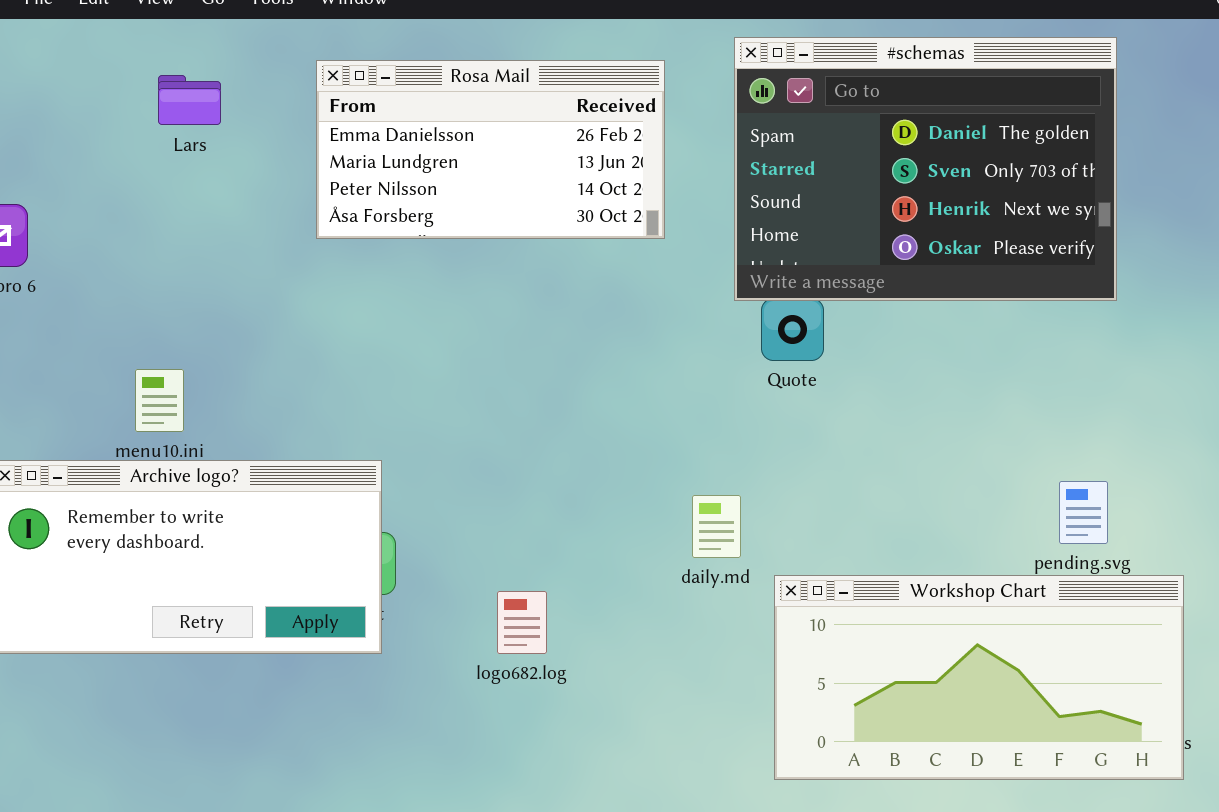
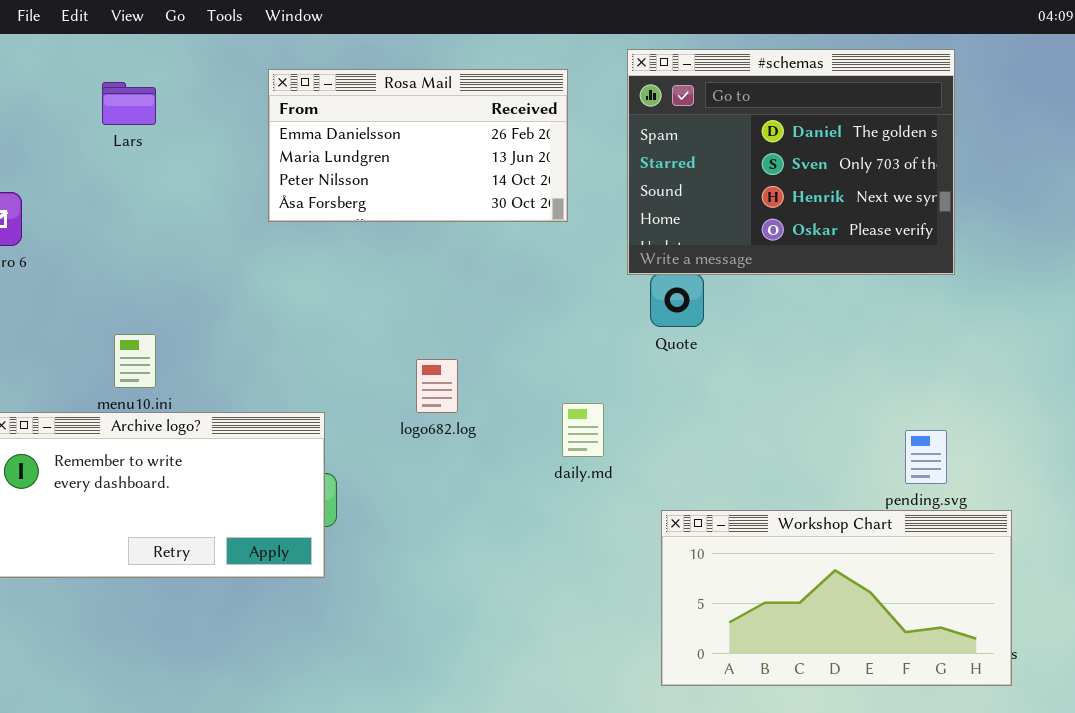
Lars: [158,75,221,125] -> [102,82,156,125], moved
daily.md: [692,495,741,558] -> [562,403,604,457], moved
logo682.log: [497,591,547,654] -> [416,359,458,413], moved

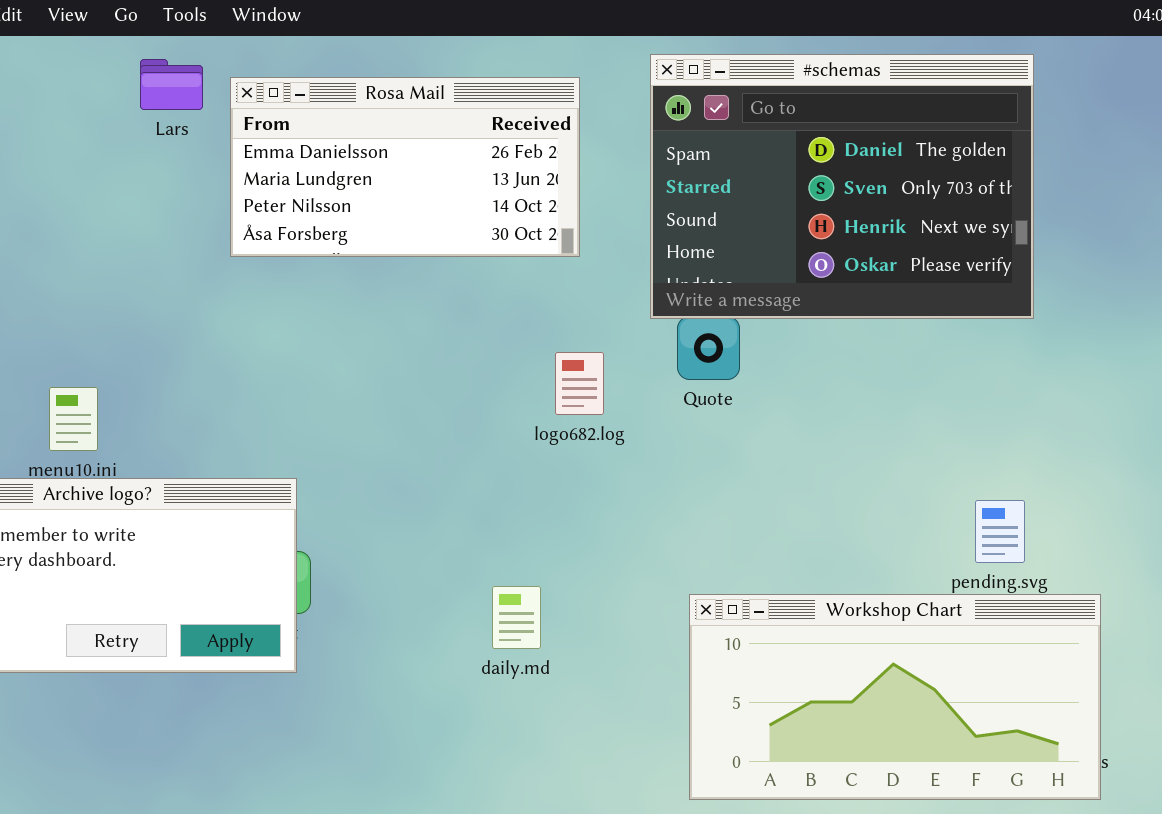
Lars: [102,82,156,125] -> [140,59,203,110], moved
logo682.log: [416,359,458,413] -> [555,352,604,415], moved
daily.md: [562,403,604,457] -> [492,586,541,649], moved

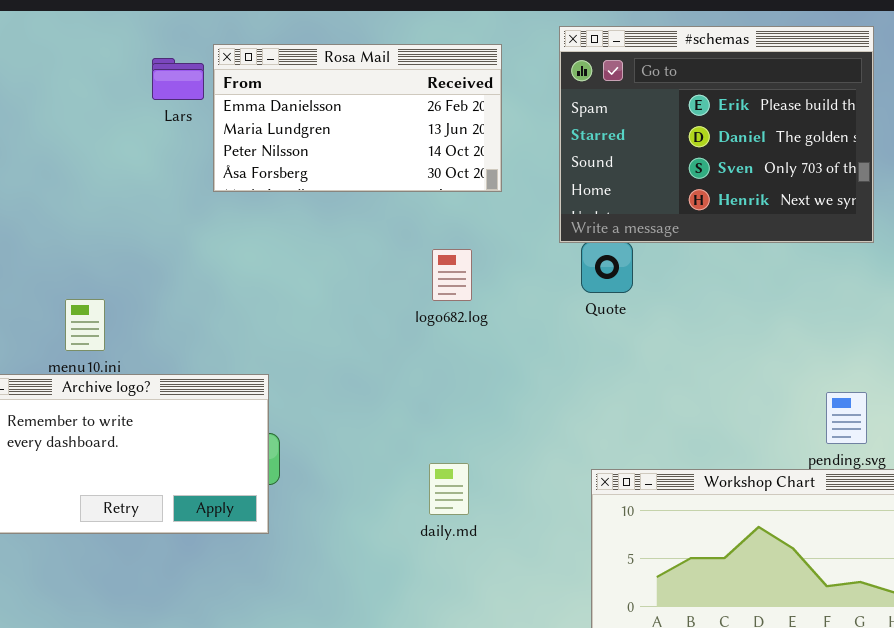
#schemas: [650,54,1034,319] -> [559,26,874,243], scrolled up 1 row
Lars: [140,59,203,110] -> [152,58,204,100], moved
logo682.log: [555,352,604,415] -> [432,249,472,301], moved

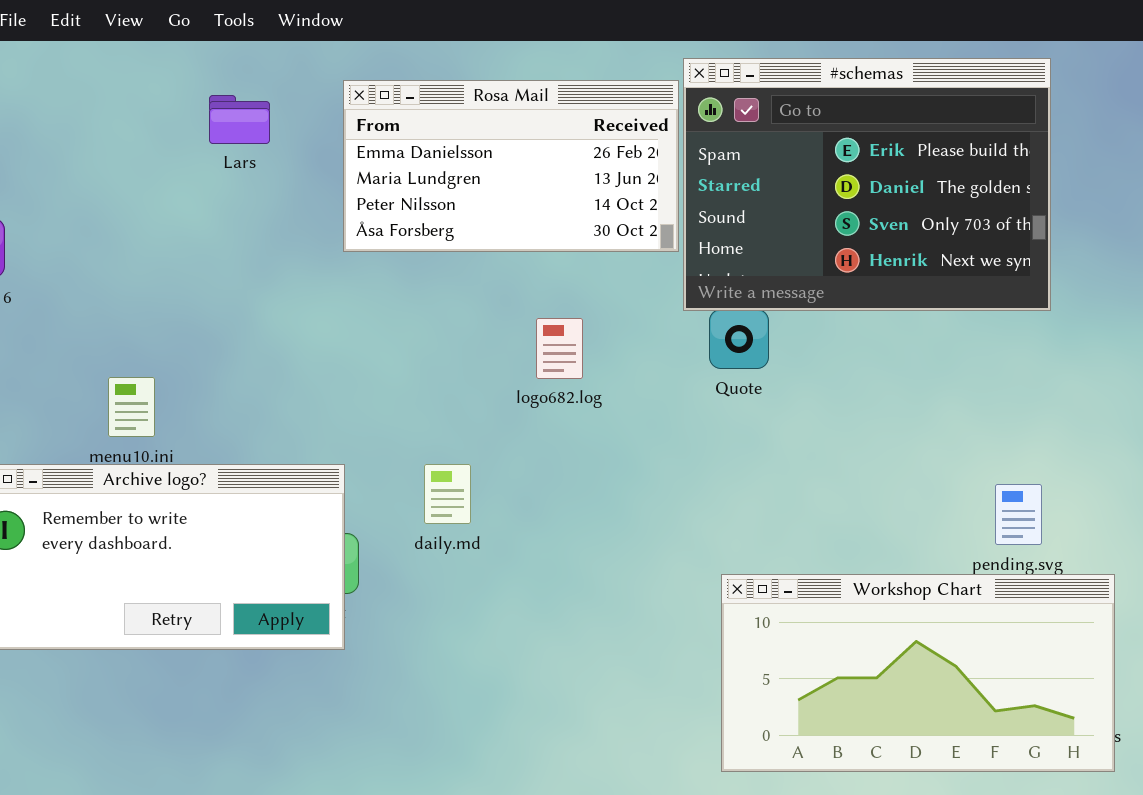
Rosa Mail: [213,44,502,192] -> [343,80,679,252], moved
daily.md: [429,463,469,515] -> [424,464,471,524], moved

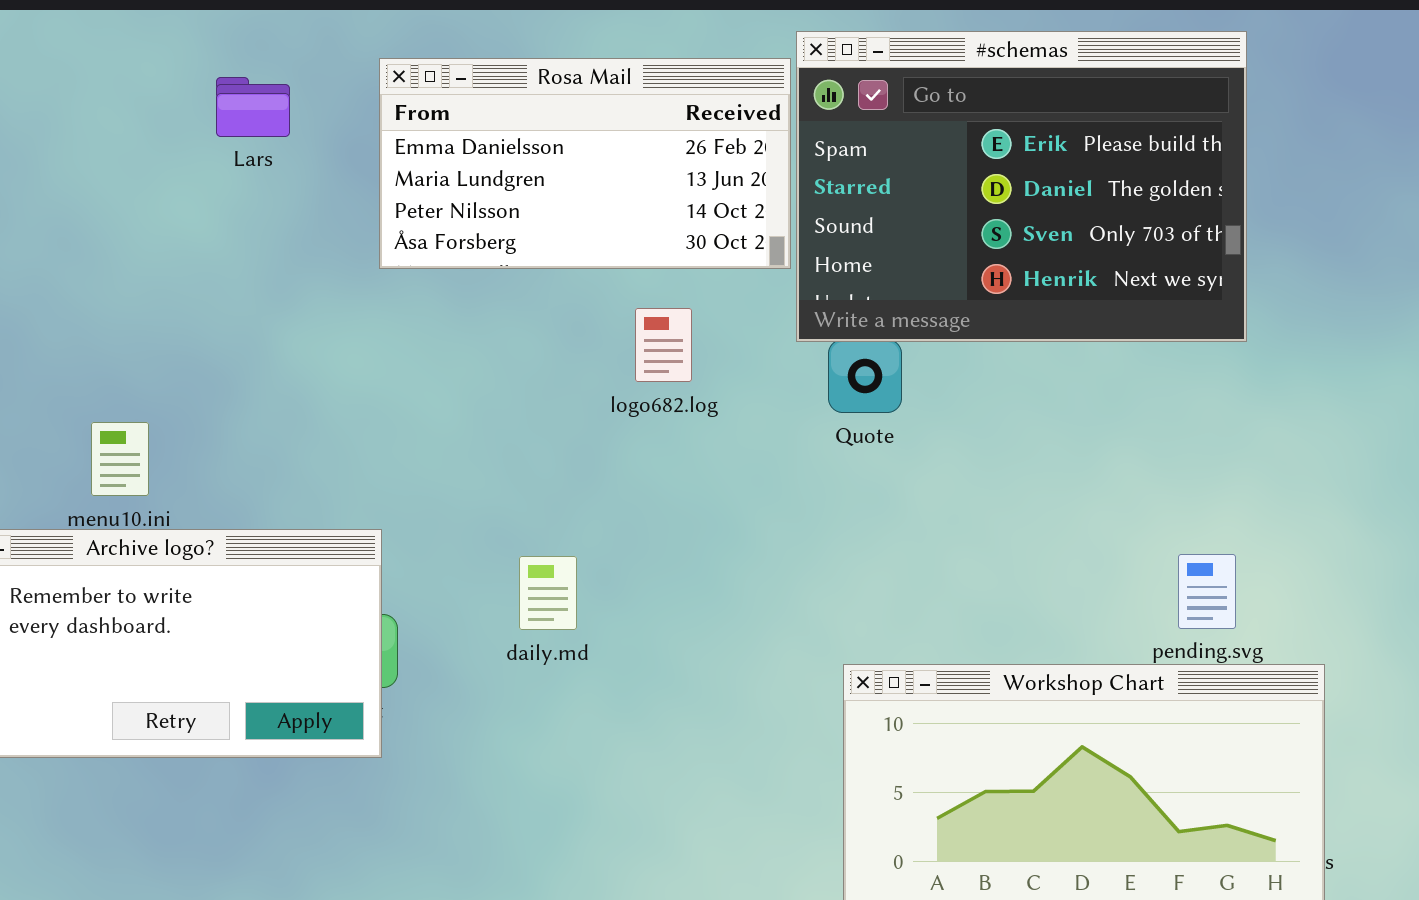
logo682.log: [536,318,583,379] -> [635,308,692,382], moved
daily.md: [424,464,471,524] -> [519,556,577,630], moved

